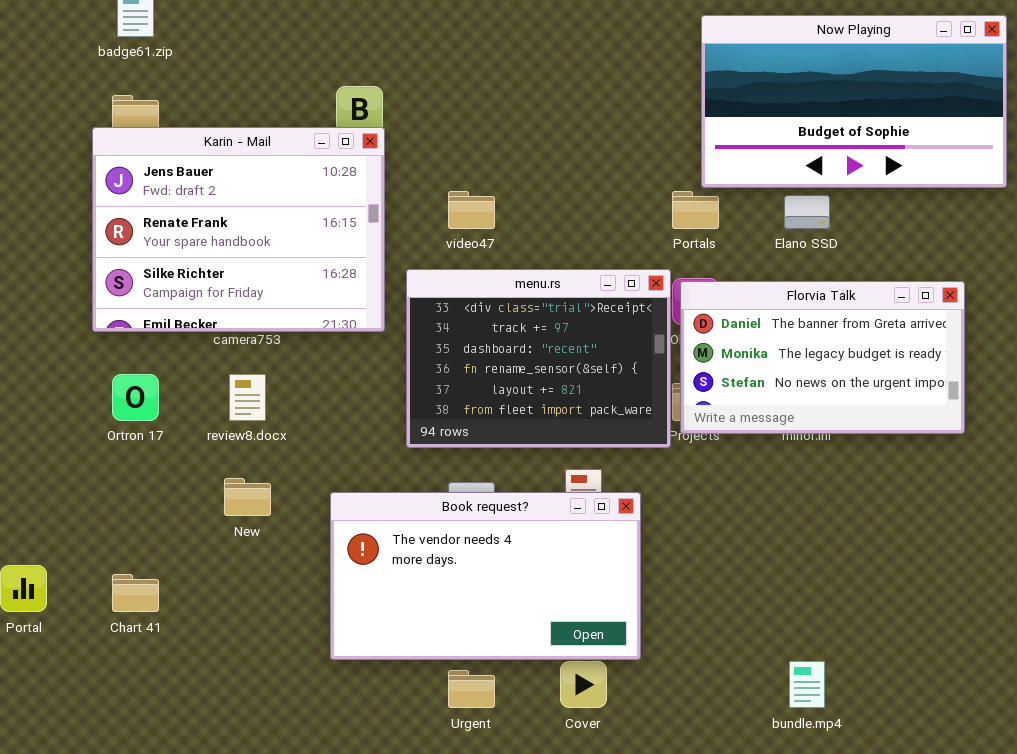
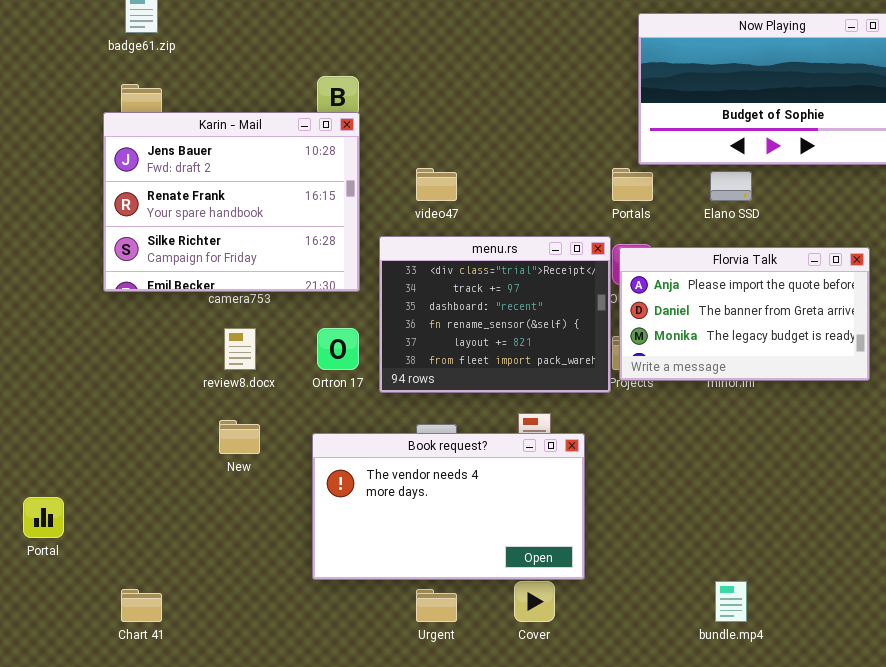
Florvia Talk: [680,281,965,434] -> [619,247,870,381], scrolled up 1 row
Ortron 17: [112,374,159,421] -> [317,328,359,370], moved
Chart 41: [112,574,159,612] -> [121,589,162,622], moved

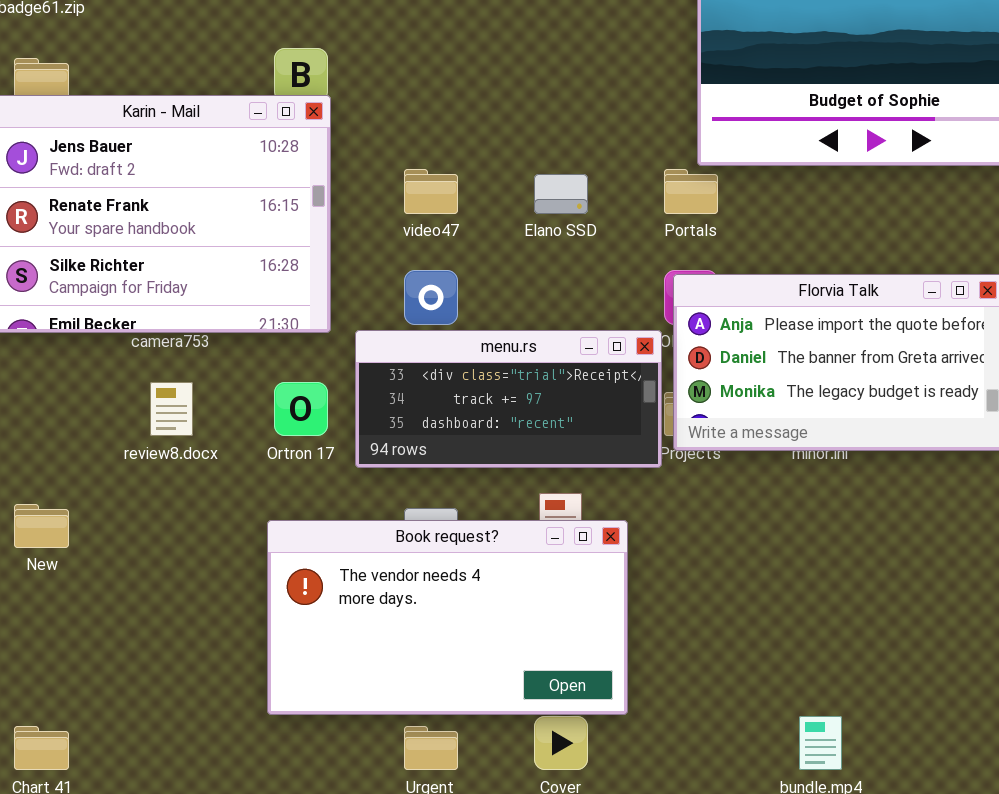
Elano SSD: [710,171,752,201] -> [534,174,588,214], moved
menu.rs: [379,236,611,393] -> [355,330,662,468], resized
New: [219,420,260,454] -> [14,504,69,548], moved

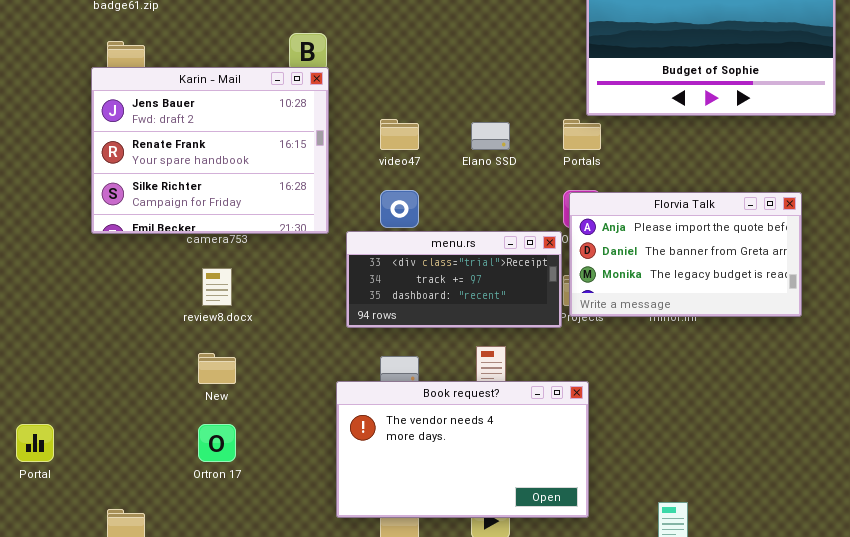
Ortron 17: [274,382,328,436] -> [198,424,236,462], moved
New: [14,504,69,548] -> [198,353,236,384], moved
Book request?: [267,520,628,715] -> [336,381,589,518], moved

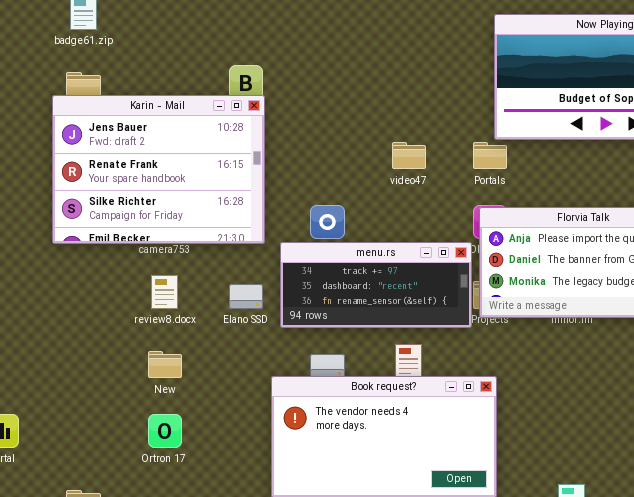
video47: [380,119,419,150] -> [392,142,426,169], moved
Elano SSD: [471,122,510,150] -> [229,284,263,309], moved
menu.rs: [346,231,562,328] -> [280,242,472,328], scrolled down 1 row

